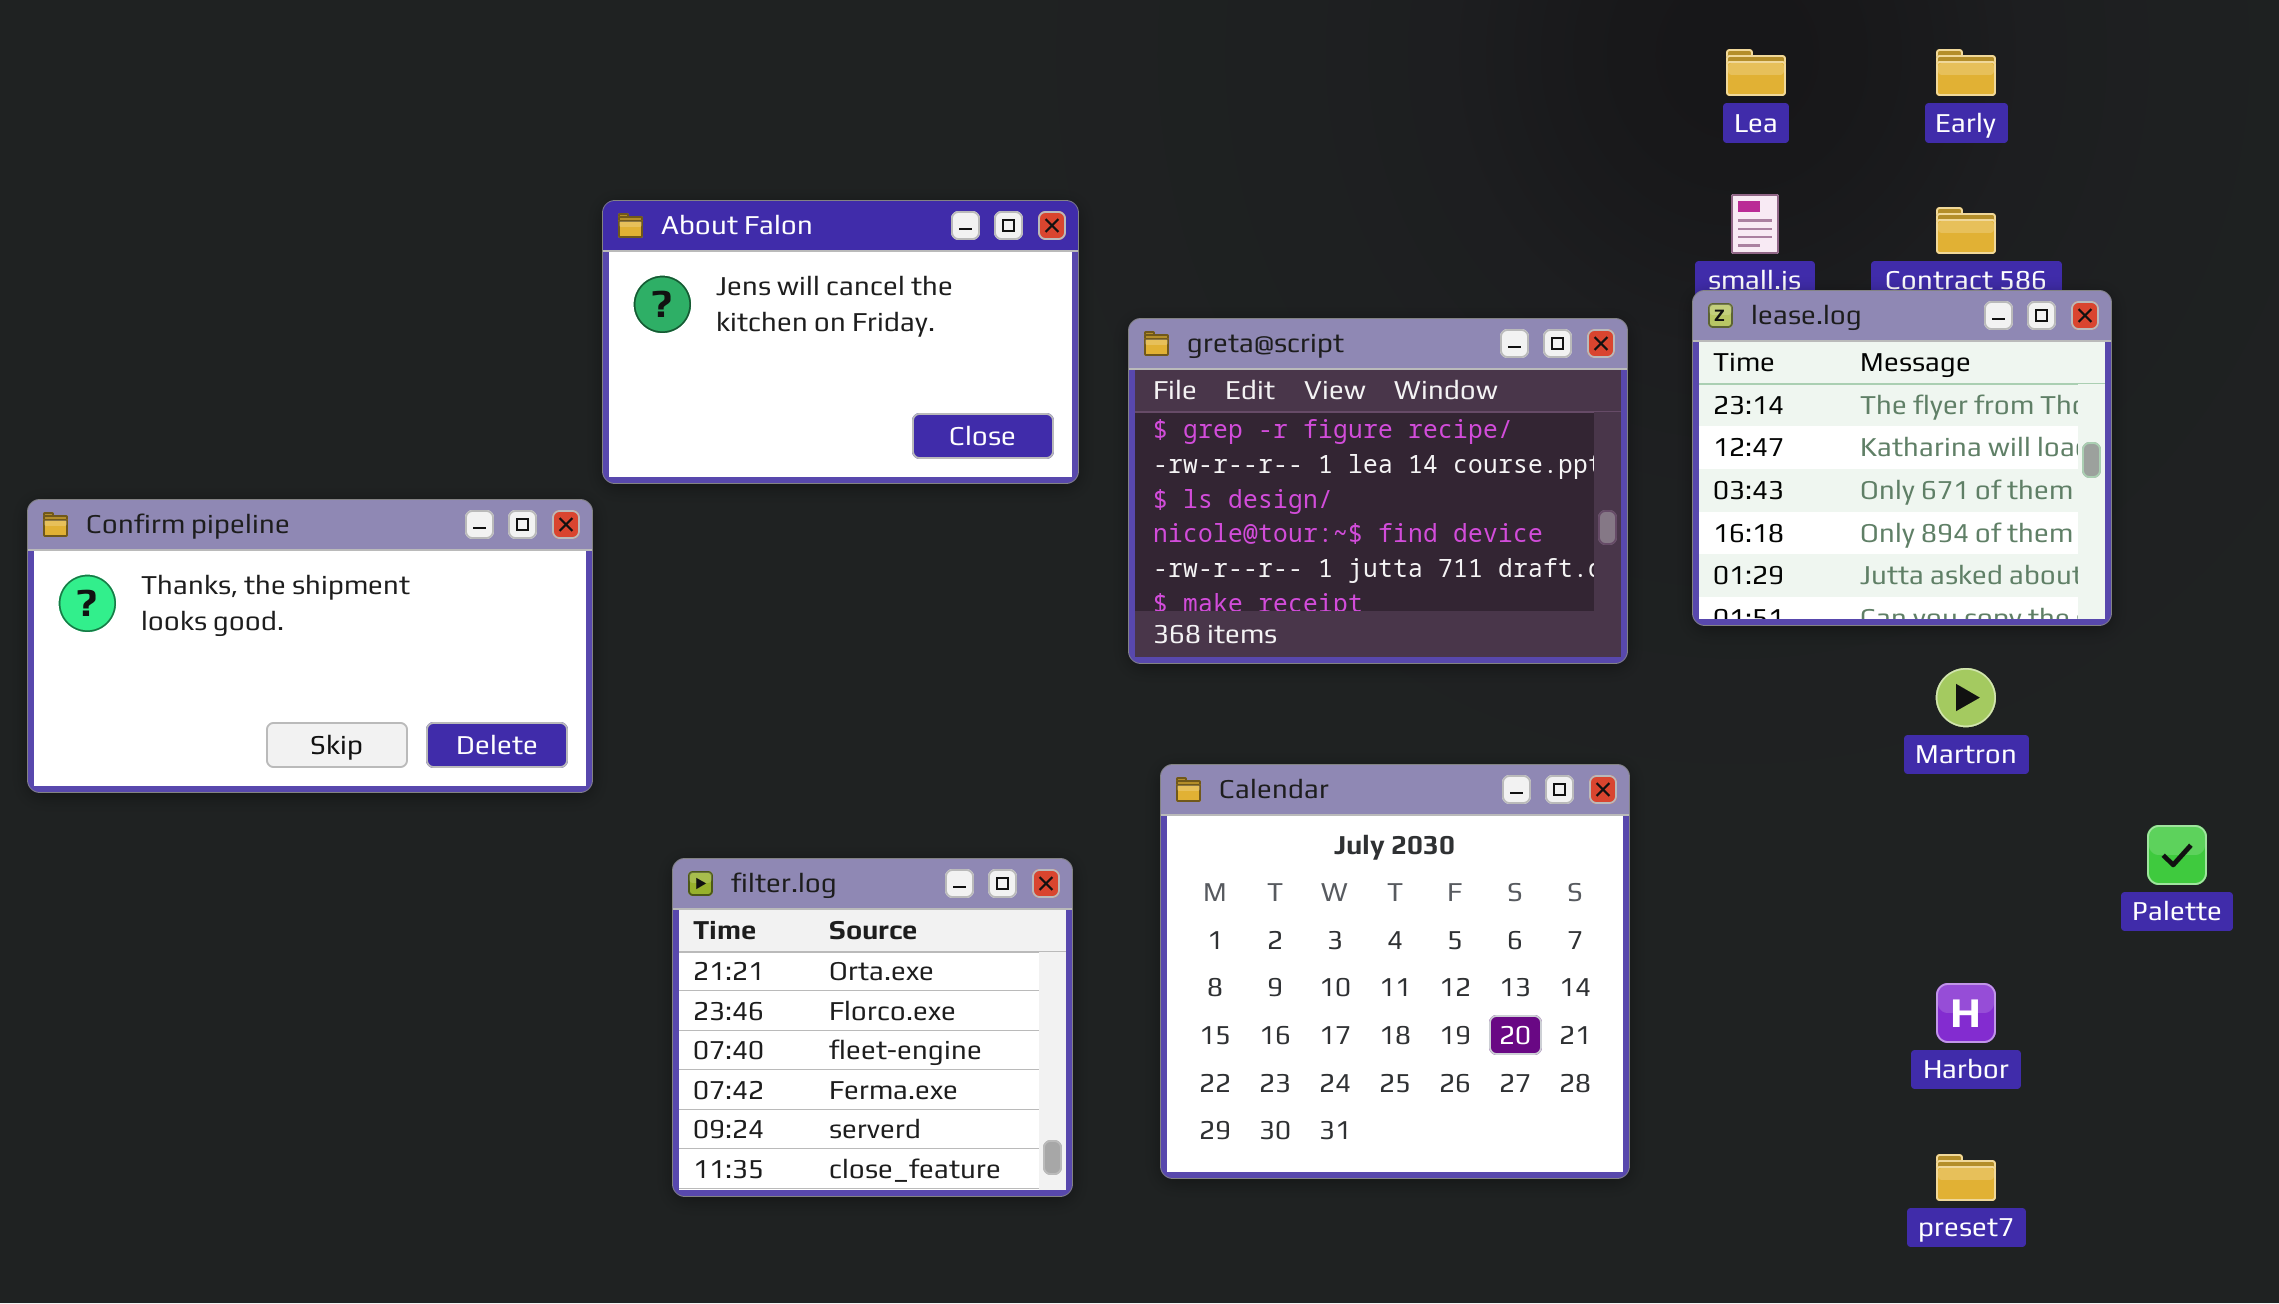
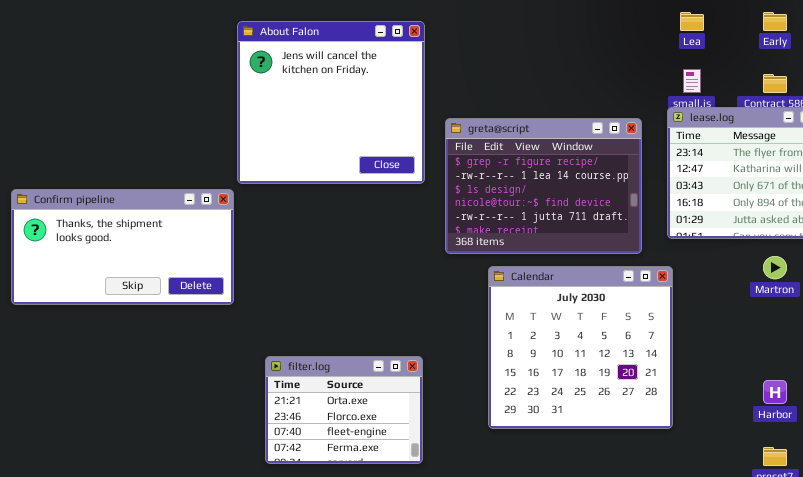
About Falon: [602,200,1079,484] -> [237,21,425,184], resized
Calendar: [1160,764,1630,1179] -> [488,266,673,429], moved
filter.log: [672,858,1073,1197] -> [265,356,423,464], resized

